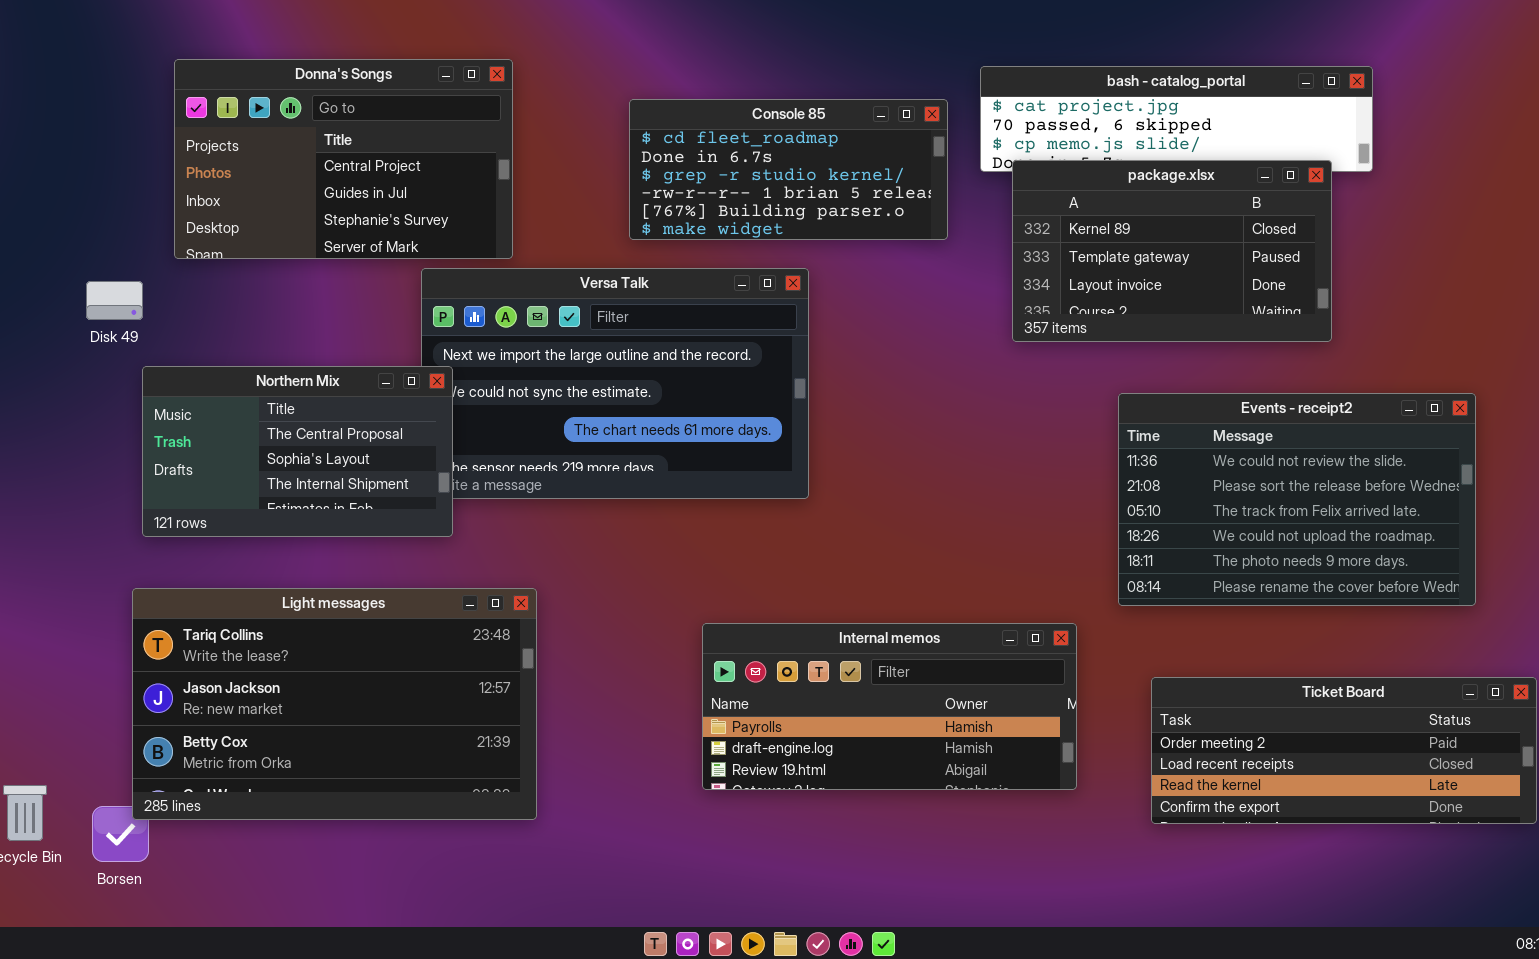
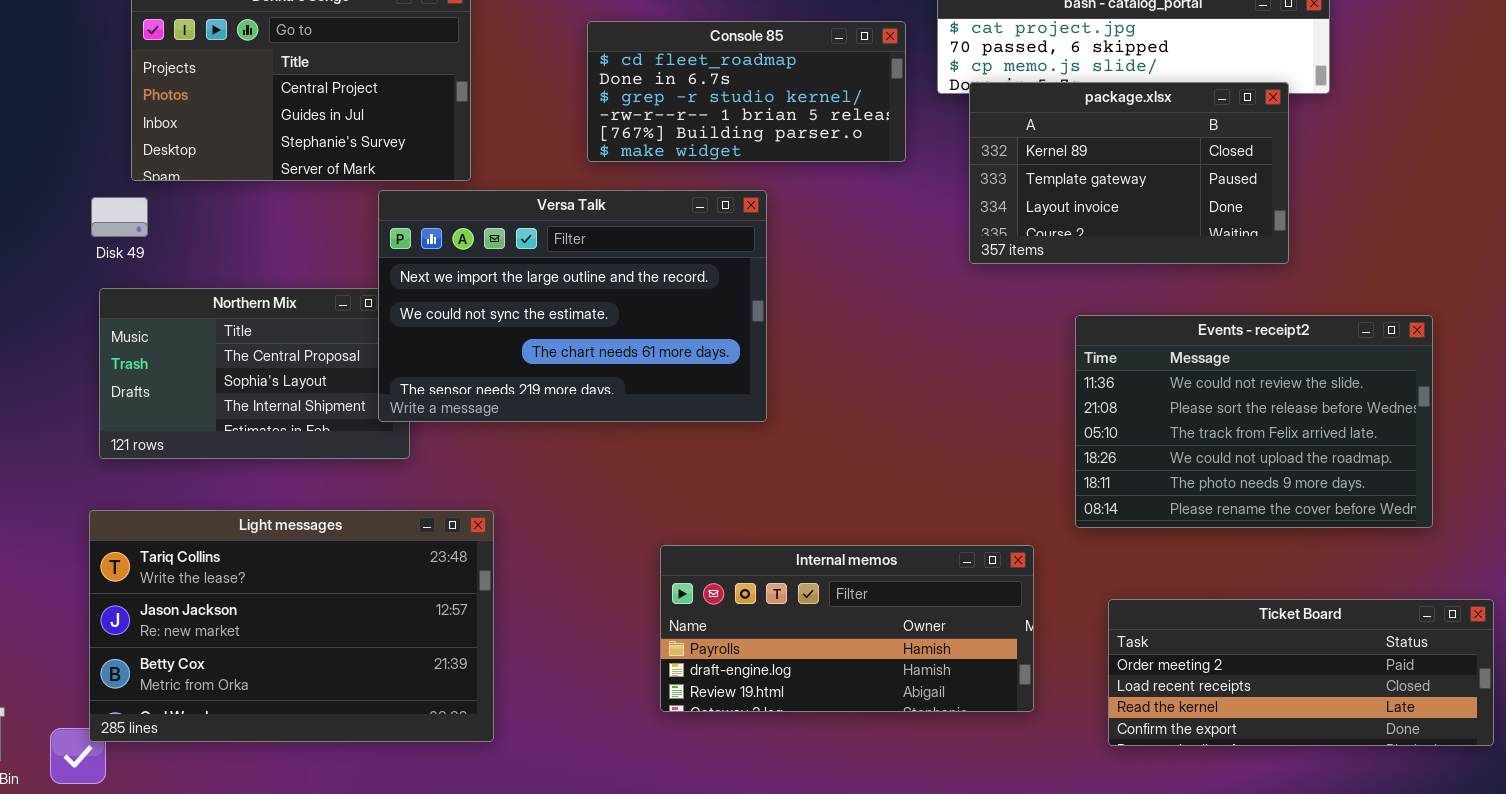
Versa Talk: [421,268,809,499] -> [378,190,767,422], raised
Disk 49: [86,281,143,320] -> [91,197,148,237], moved

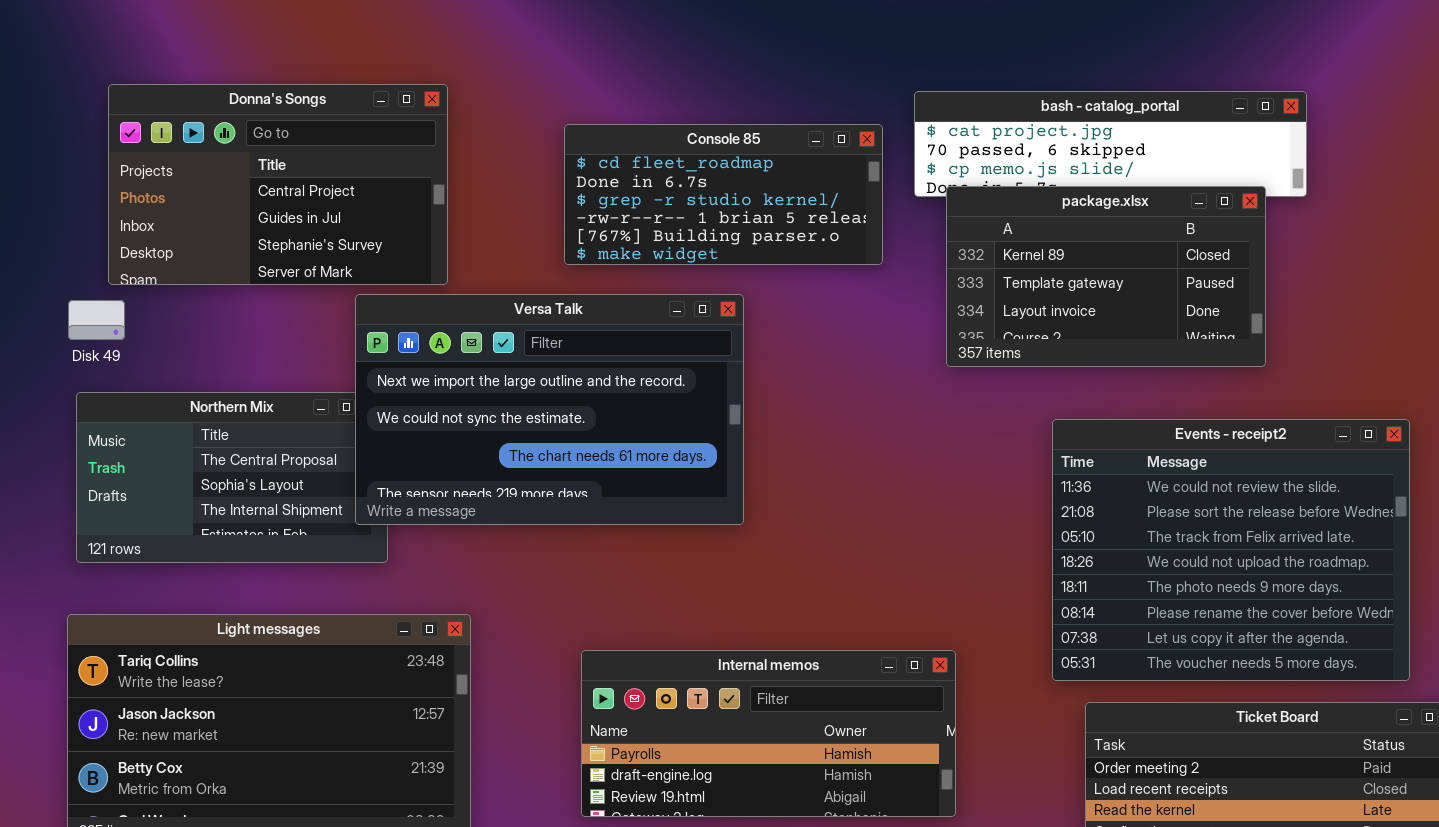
Events - receipt2: [1075,315,1433,528] -> [1052,419,1410,681], resized
Internal memos: [660,545,1034,712] -> [581,650,956,817], moved

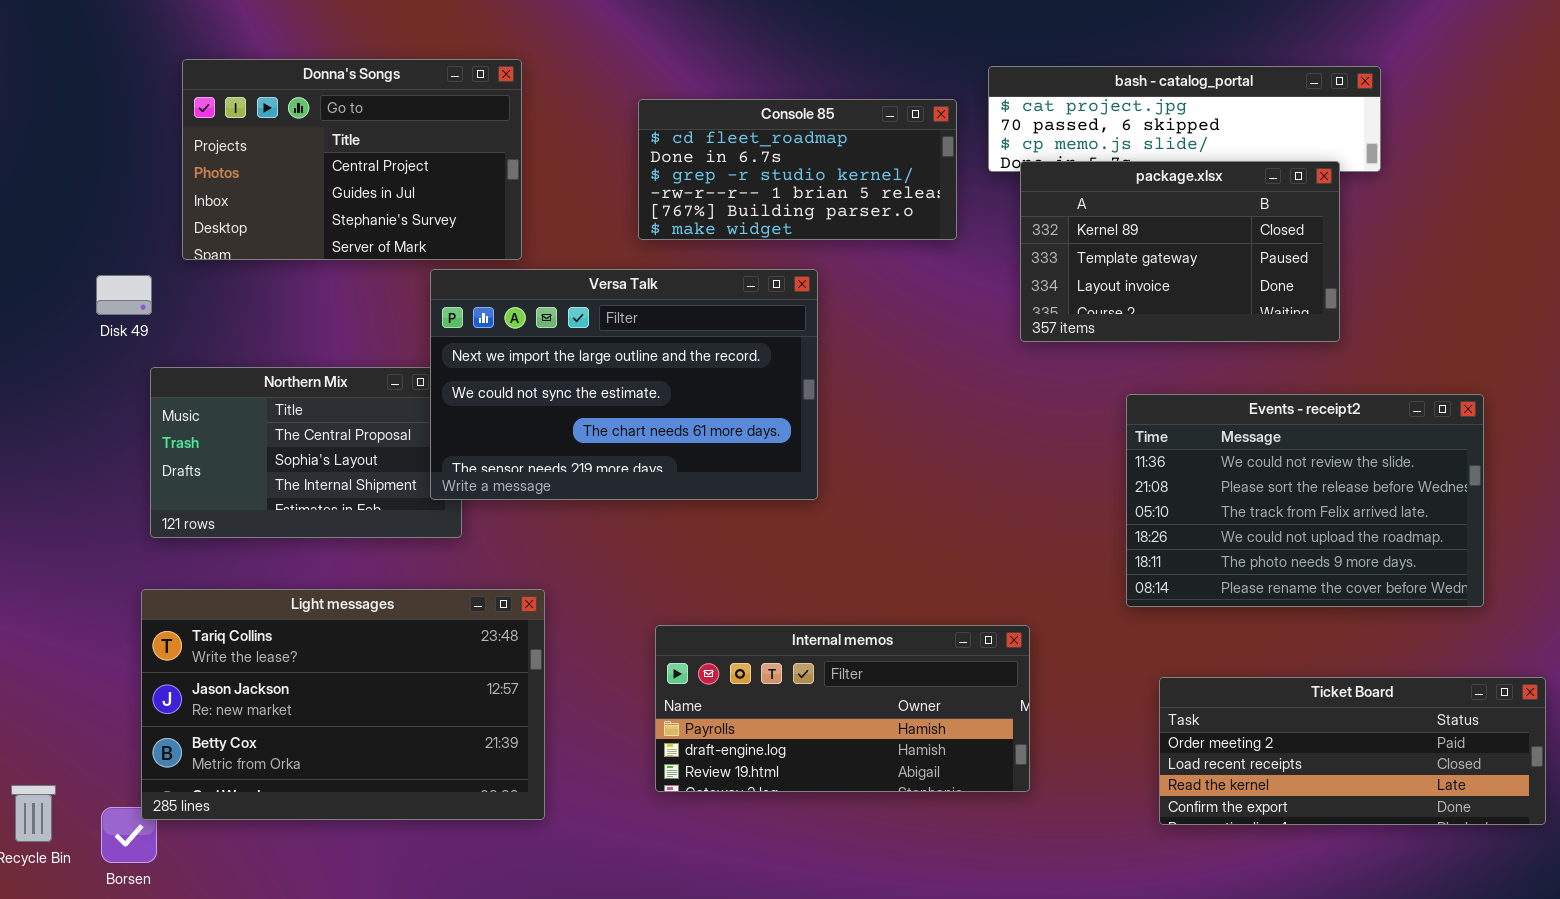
Disk 49: [68,300,125,340] -> [96,275,152,315], moved
Events - receipt2: [1052,419,1410,681] -> [1126,394,1484,607], resized

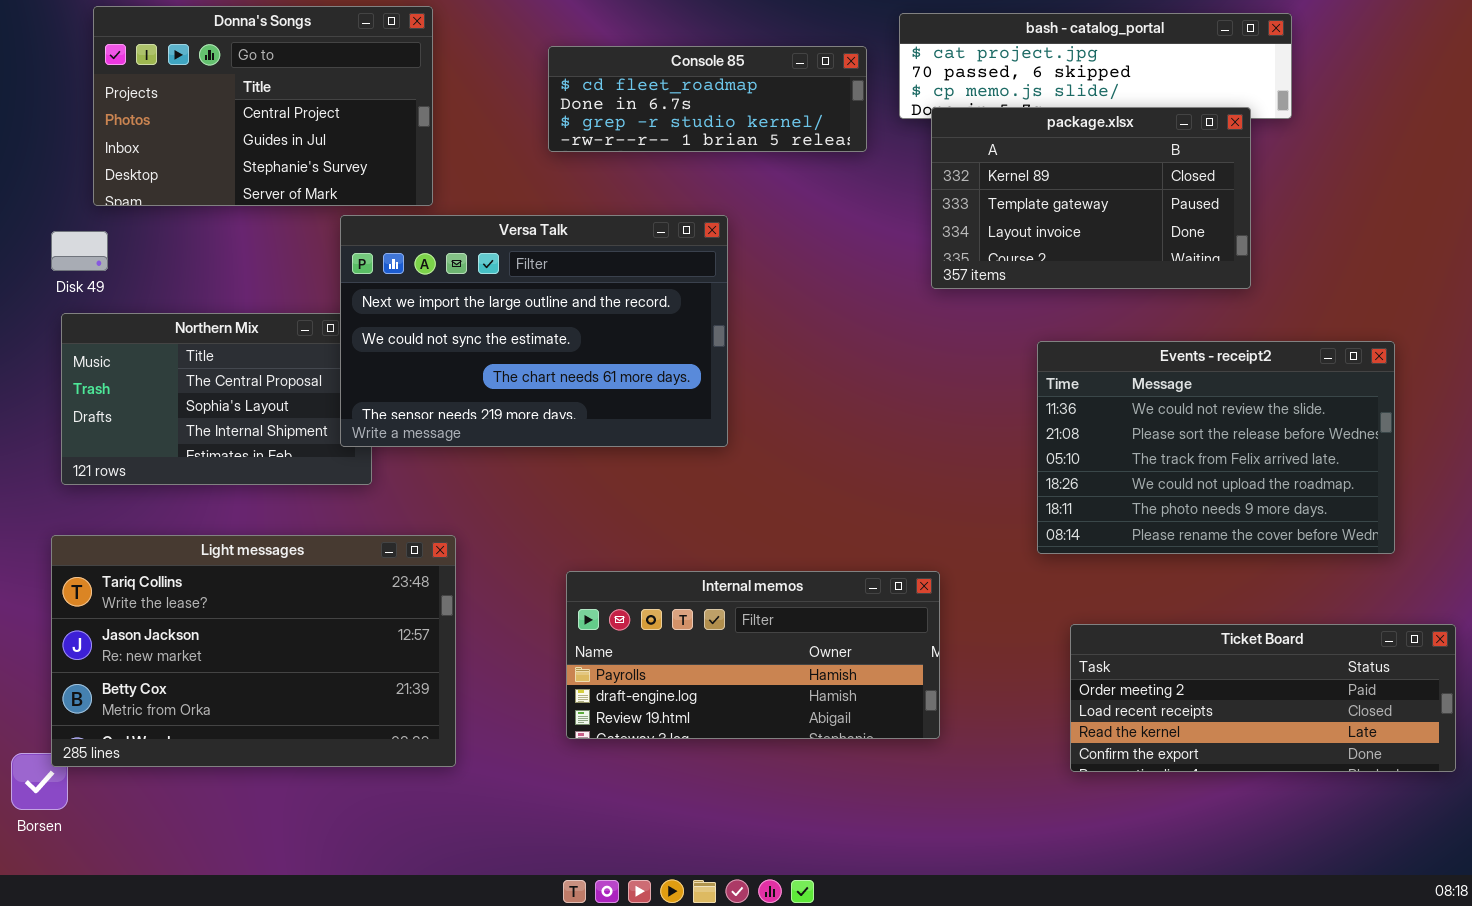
Console 85: [638,99,957,240] -> [548,46,867,152], resized
Disk 49: [96,275,152,315] -> [51,231,108,271], moved

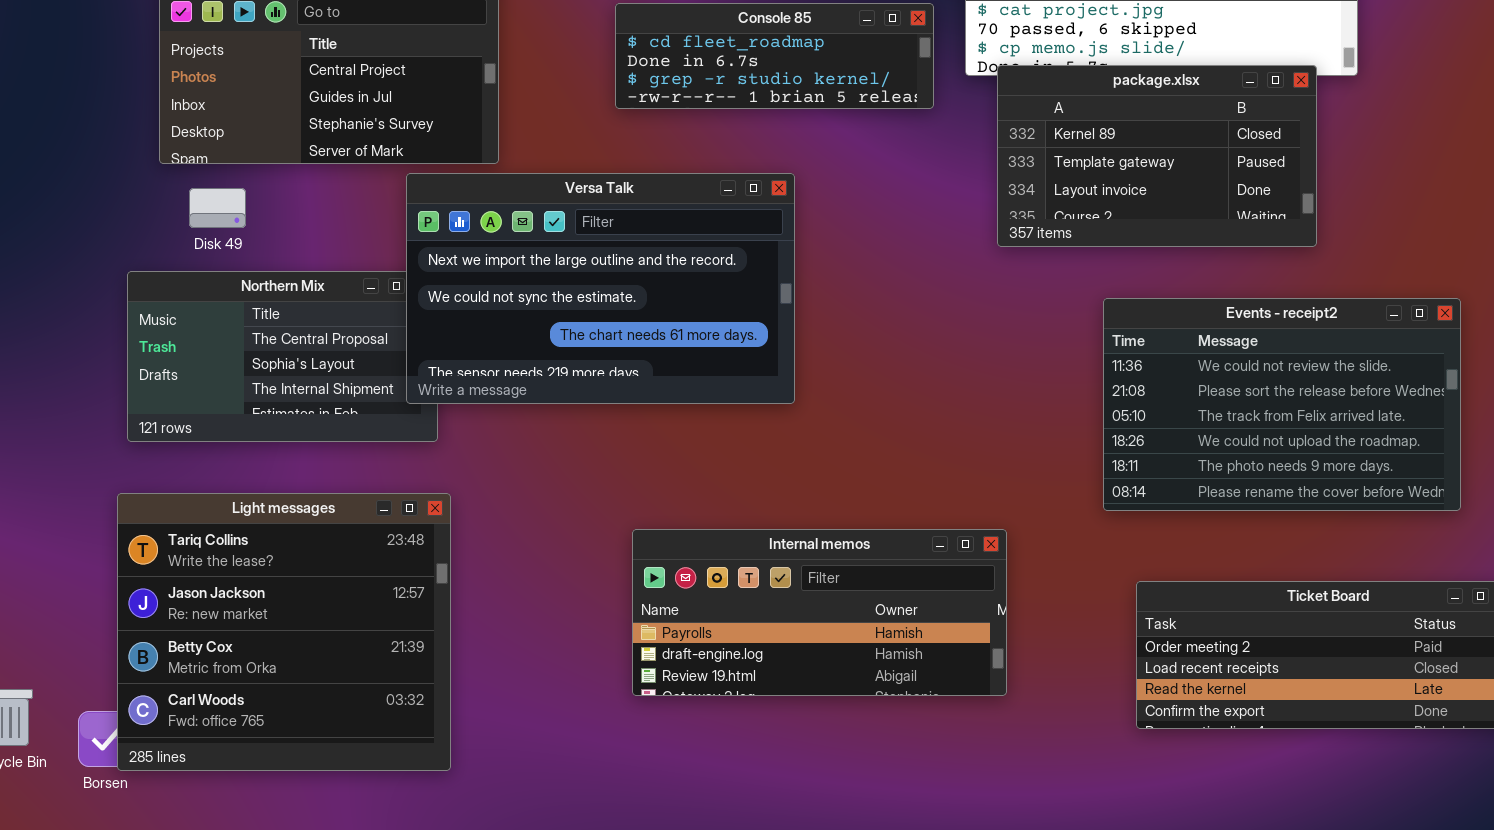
Disk 49: [51,231,108,271] -> [189,188,246,228], moved
Light messages: [51,535,456,767] -> [117,493,451,771], resized

